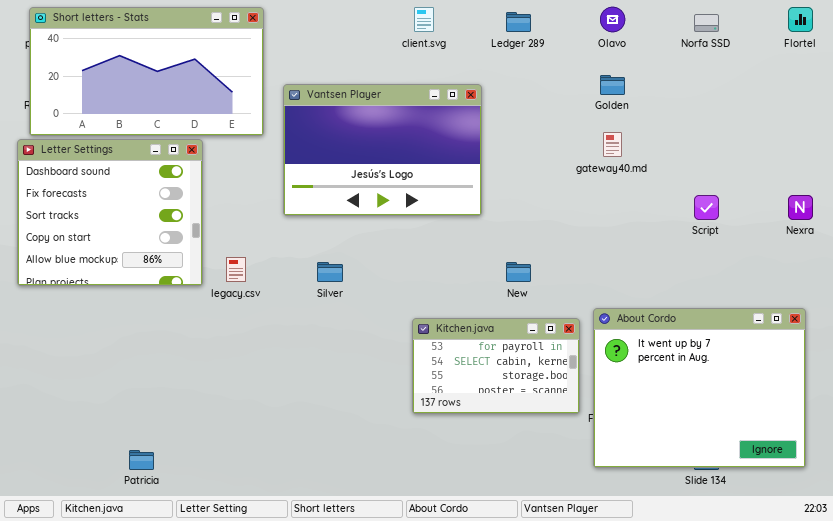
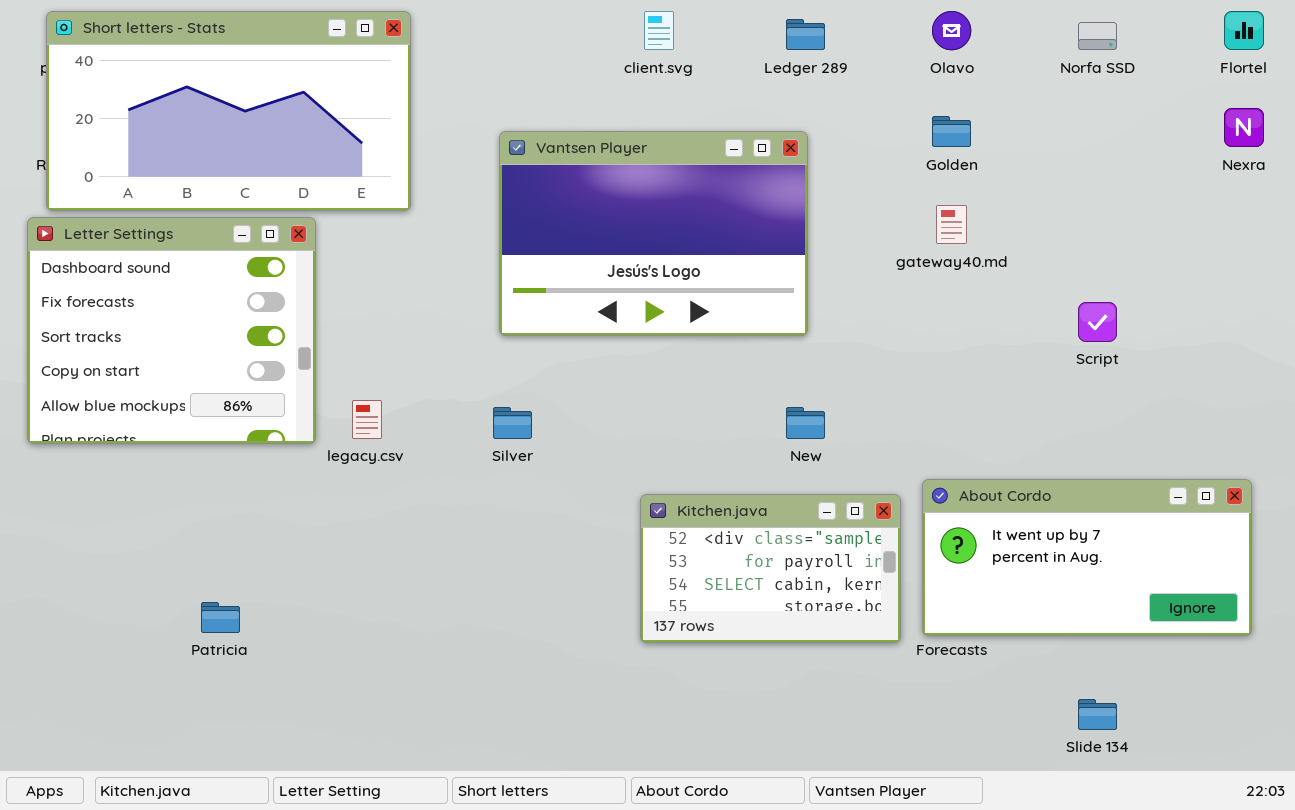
Vantsen Player: [283,84,482,216] -> [499,131,808,336], moved
Nexra: [788,195,813,220] -> [1224,108,1264,147], moved
About Cordo: [593,308,806,468] -> [922,479,1252,636], resized
Kitchen.java: [412,318,580,414] -> [640,494,901,643], scrolled up 1 row
Patricia: [129,450,154,470] -> [201,602,240,633], moved

